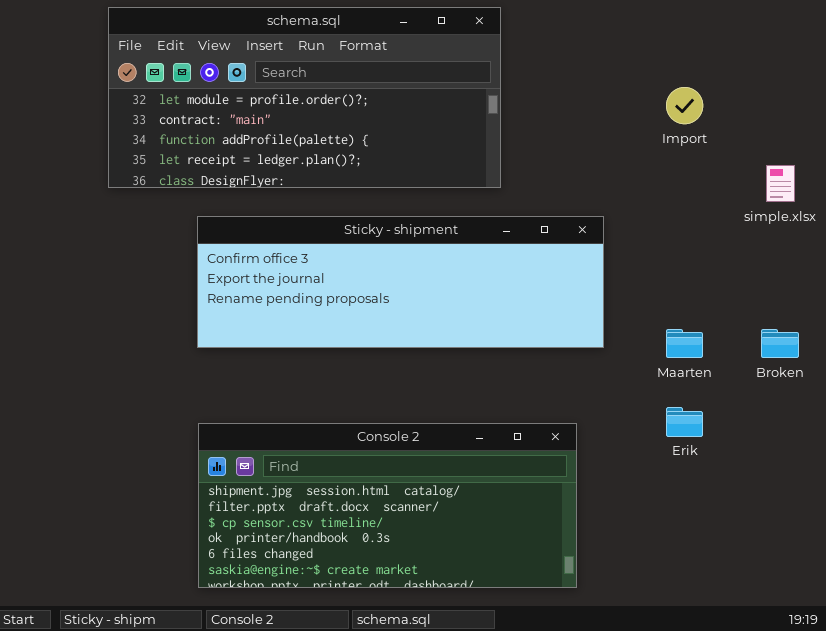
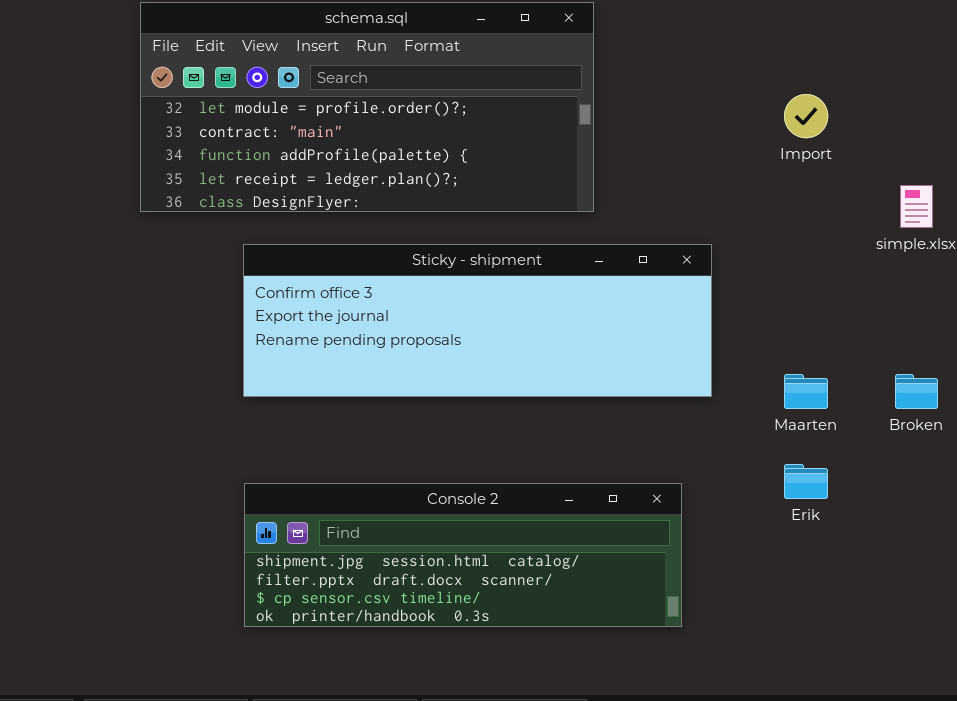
Console 2: [198,423,577,588] -> [244,483,682,627], resized

